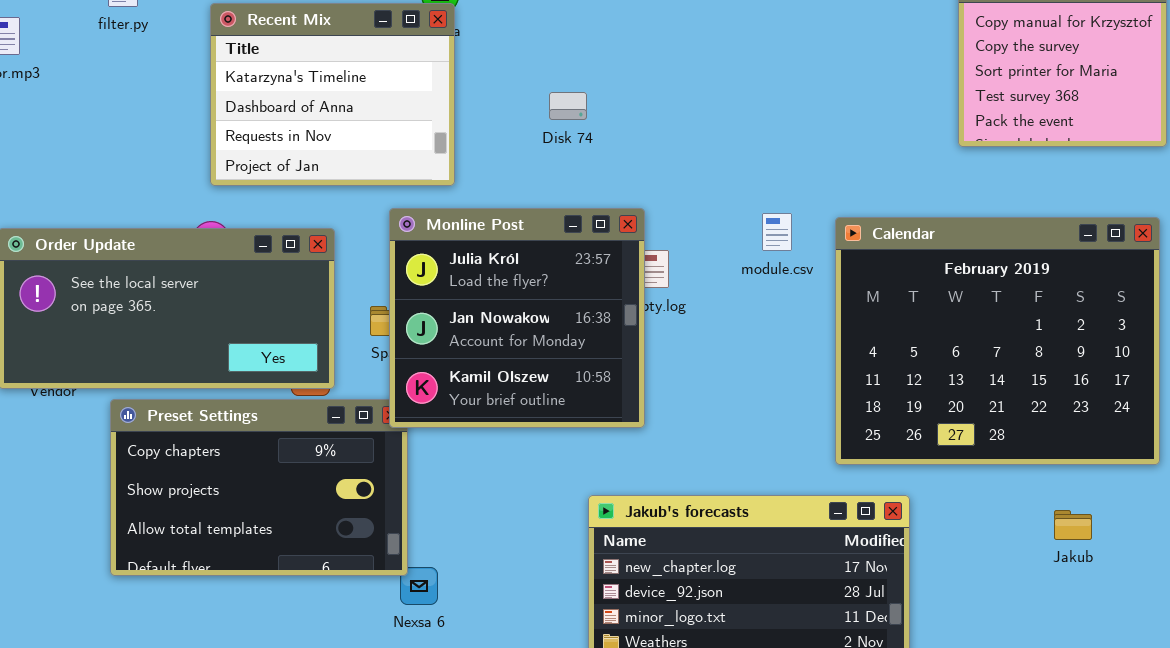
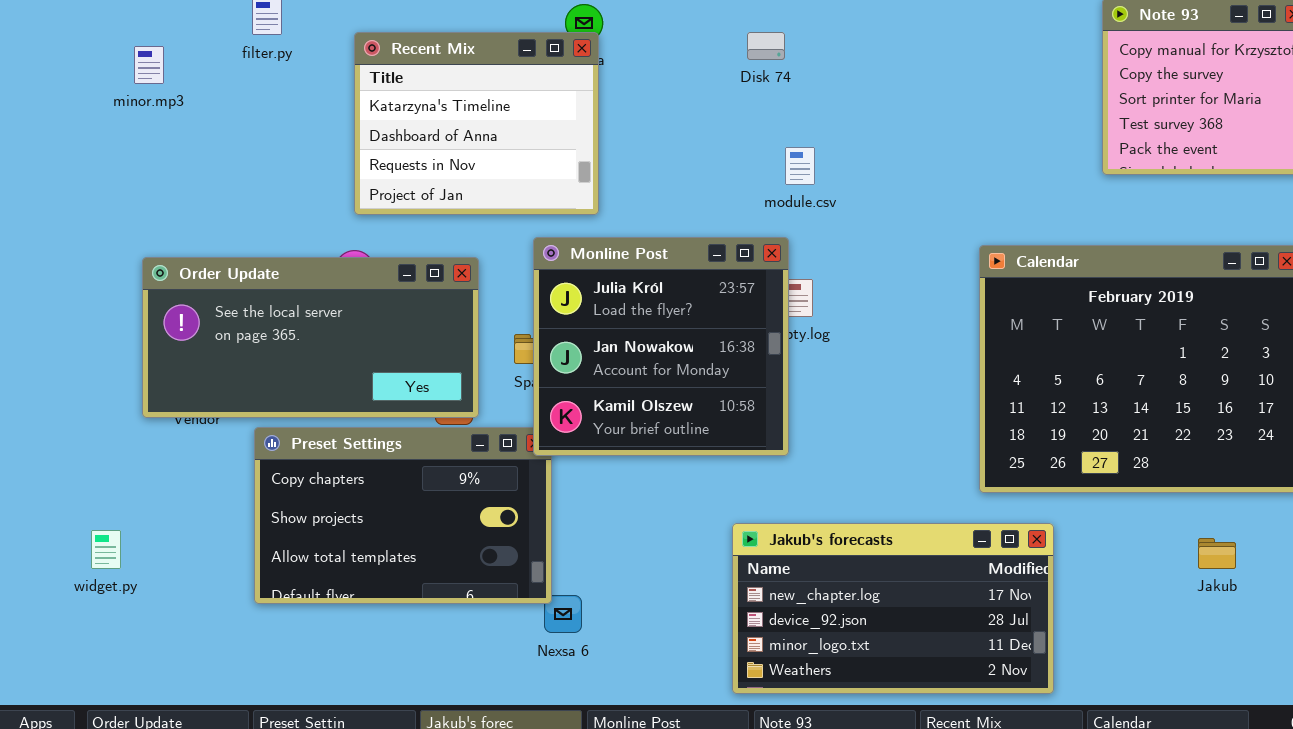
Disk 74: [549,92,587,120] -> [747,32,785,60], moved
module.csv: [762,213,792,251] -> [785,147,815,185], moved

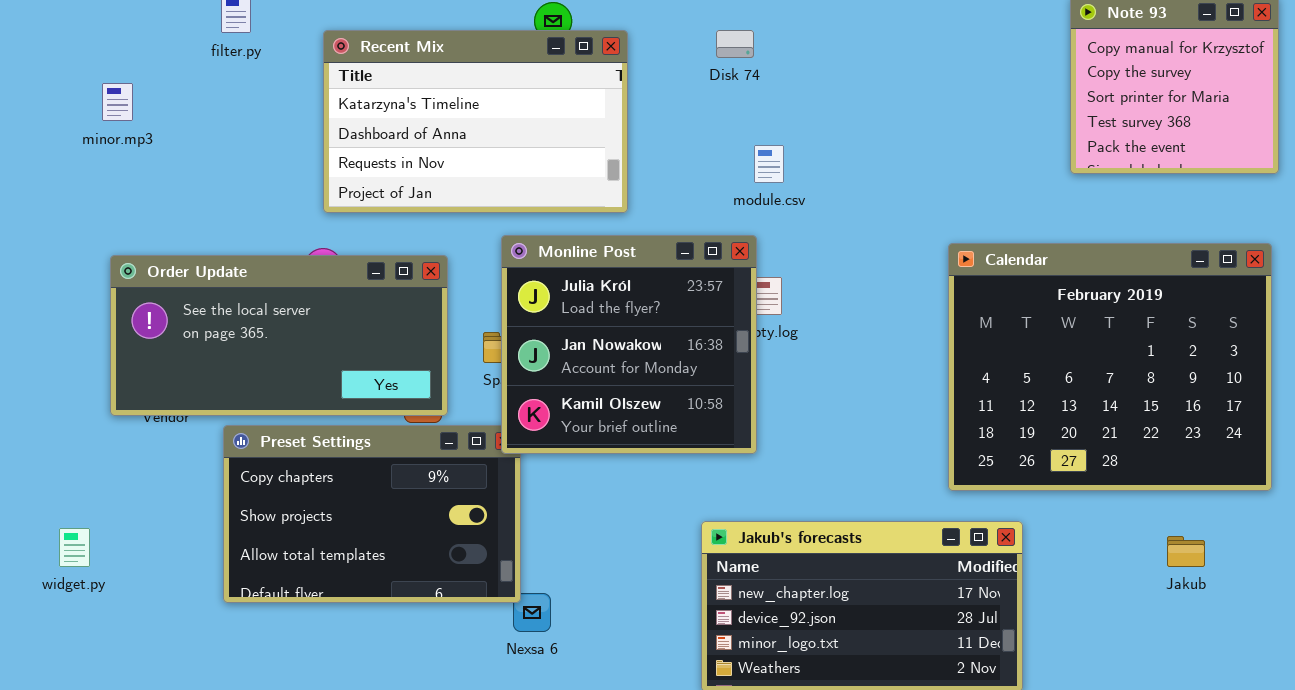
Recent Mix: [354,32,599,215] -> [323,30,628,213], resized
minor.mp3: [134,46,164,84] -> [102,83,133,121], moved

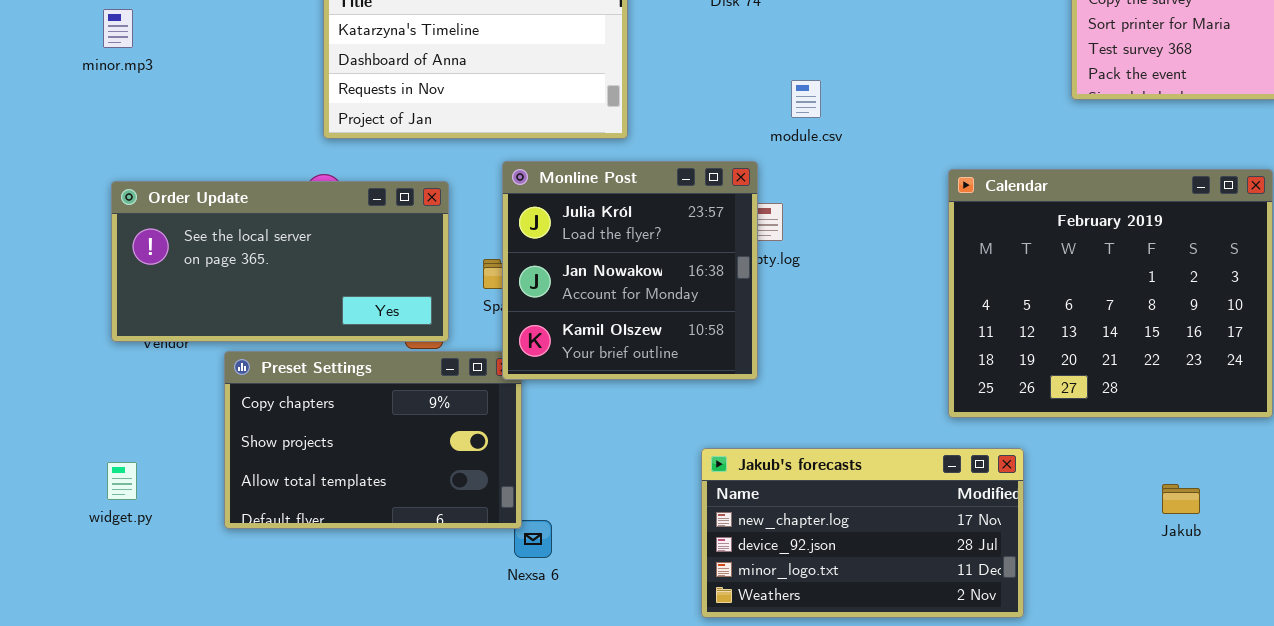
module.csv: [754,145,784,183] -> [791,80,821,118], moved
widget.py: [59,528,90,567] -> [107,462,137,500], moved
Jakub: [1167,536,1205,567] -> [1162,484,1200,514], moved

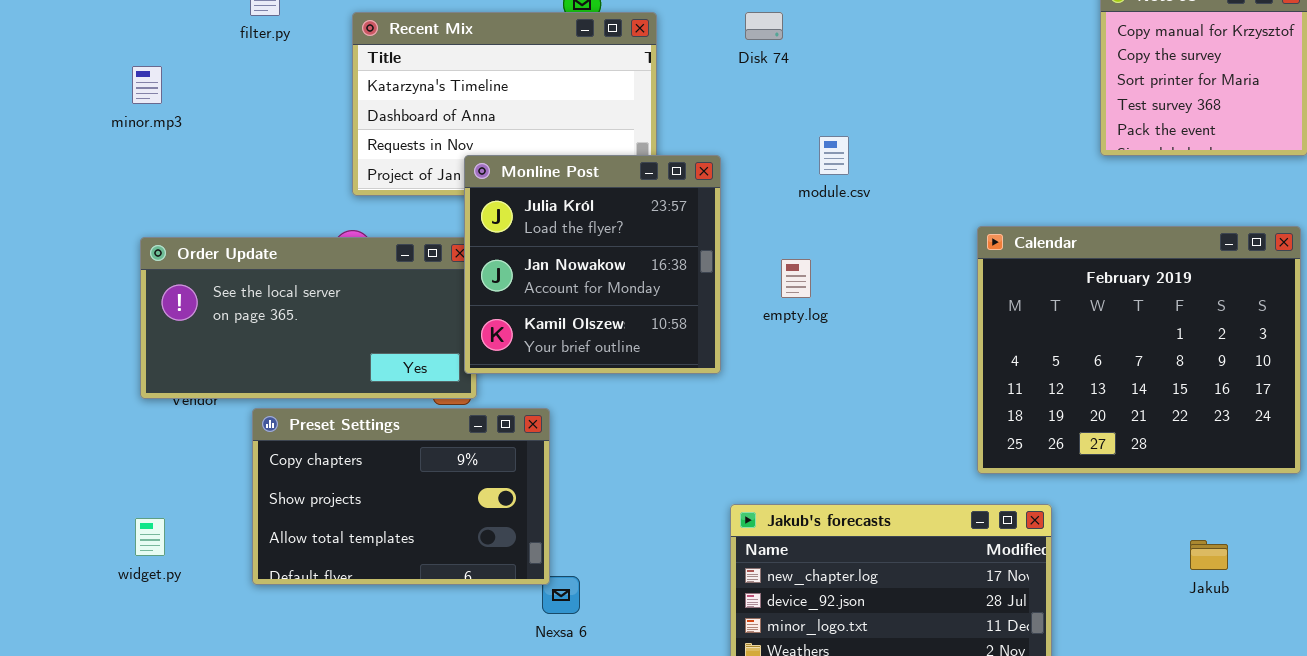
Monline Post: [502,161,758,380] -> [464,155,721,374], moved

